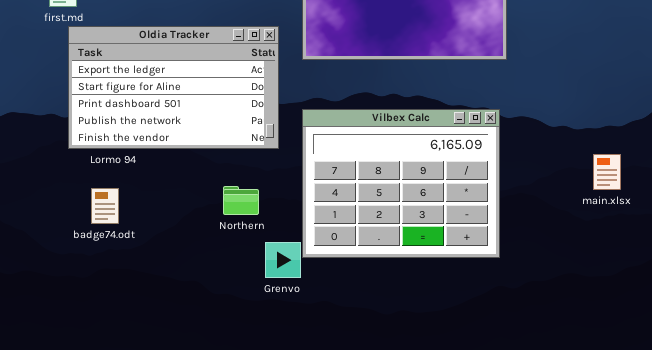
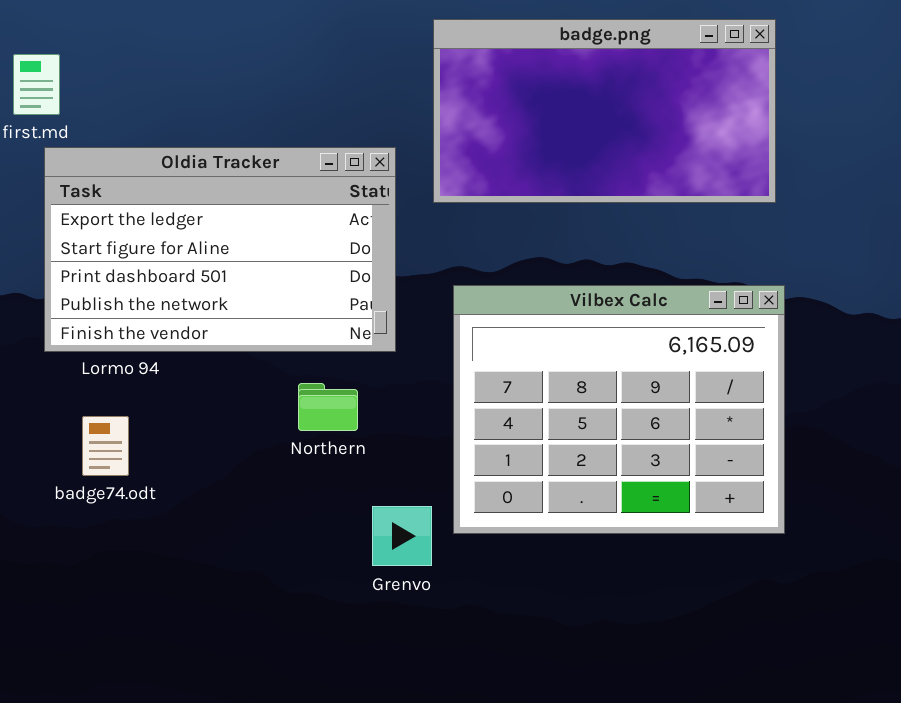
Vilbex Calc: [302,109,500,258] -> [453,285,785,534], moved
Northern: [223,186,259,215] -> [298,383,358,431], moved

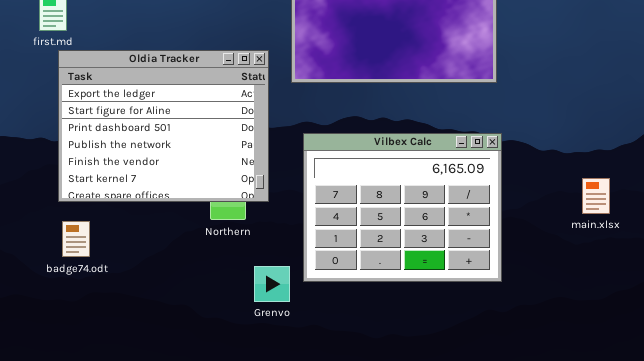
Oldia Tracker: [44,147,396,352] -> [58,50,269,202], resized
badge74.odt: [82,416,129,476] -> [62,221,90,257], moved

